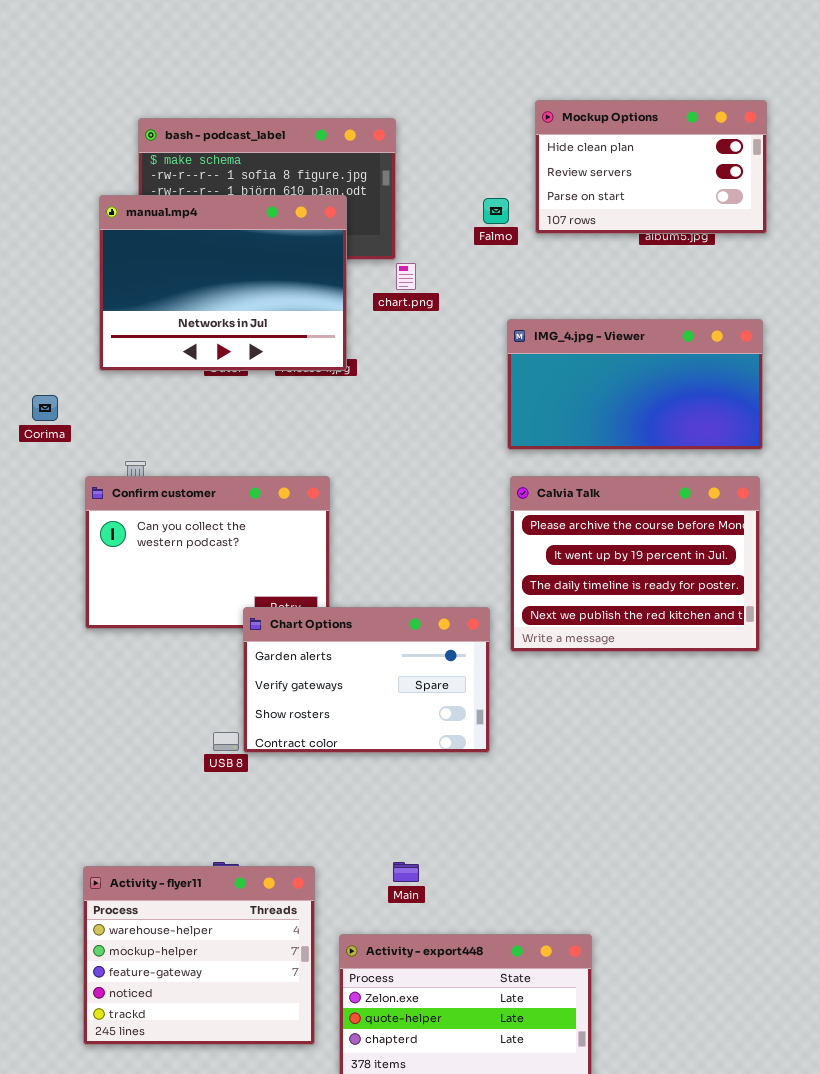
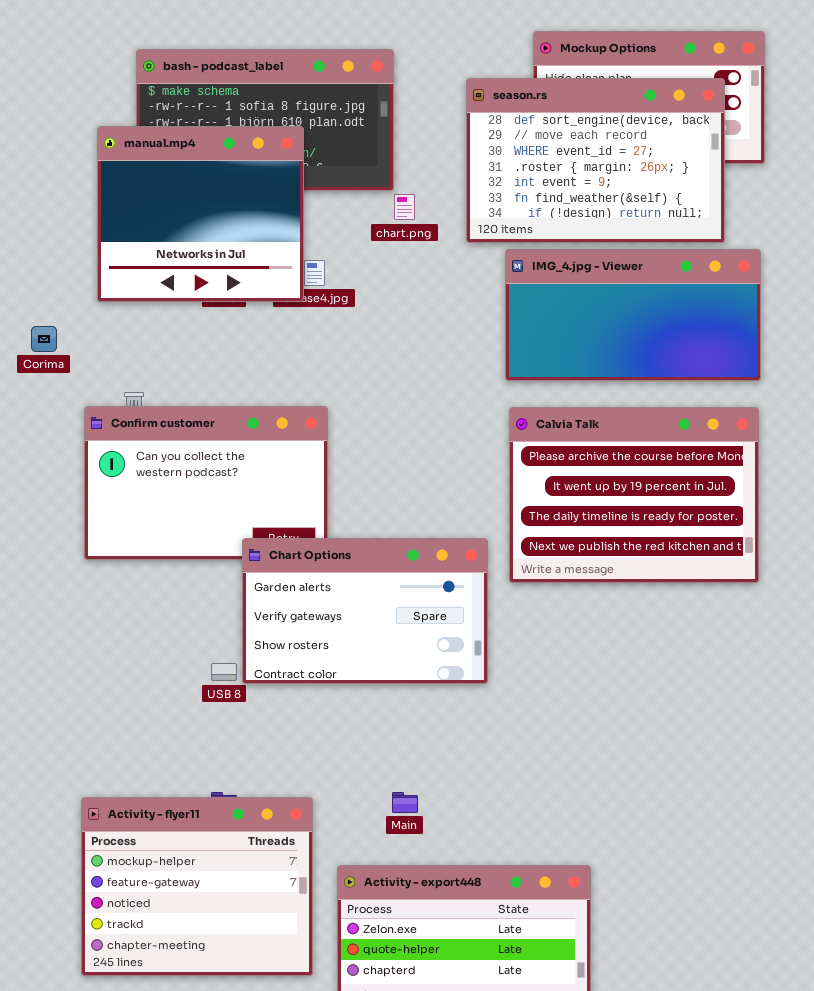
season.rs: none -> [466,78,725,243], opened
manual.mp4: [99,195,347,371] -> [97,126,304,302], resized
Activity - flyer11: [83,866,315,1045] -> [81,797,313,976], scrolled down 1 row

